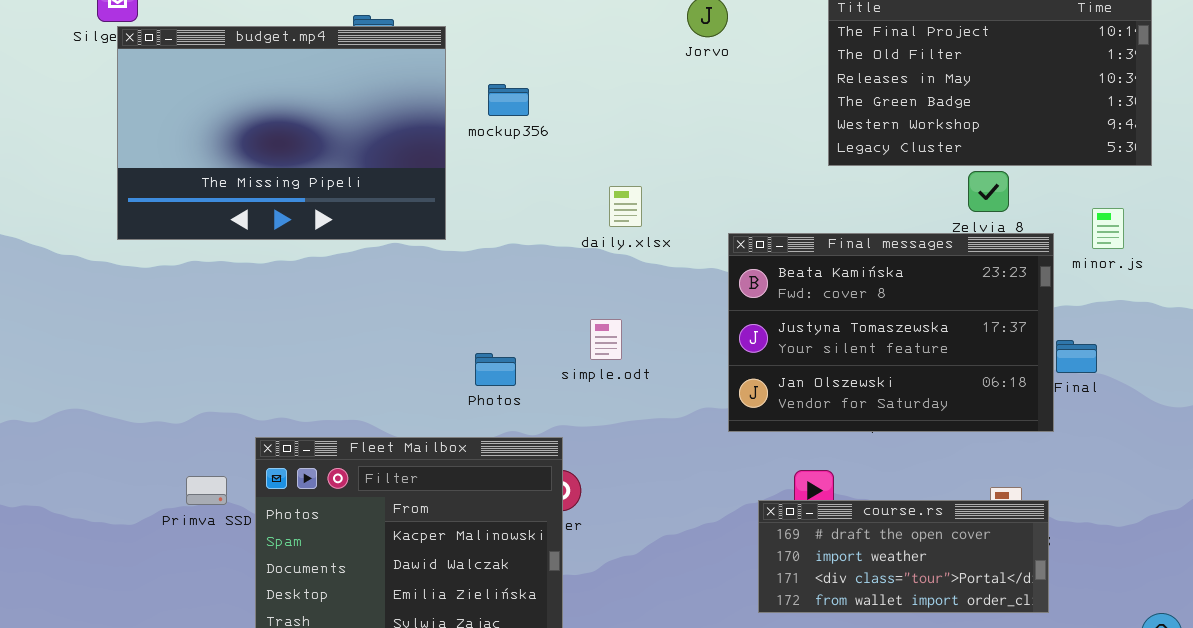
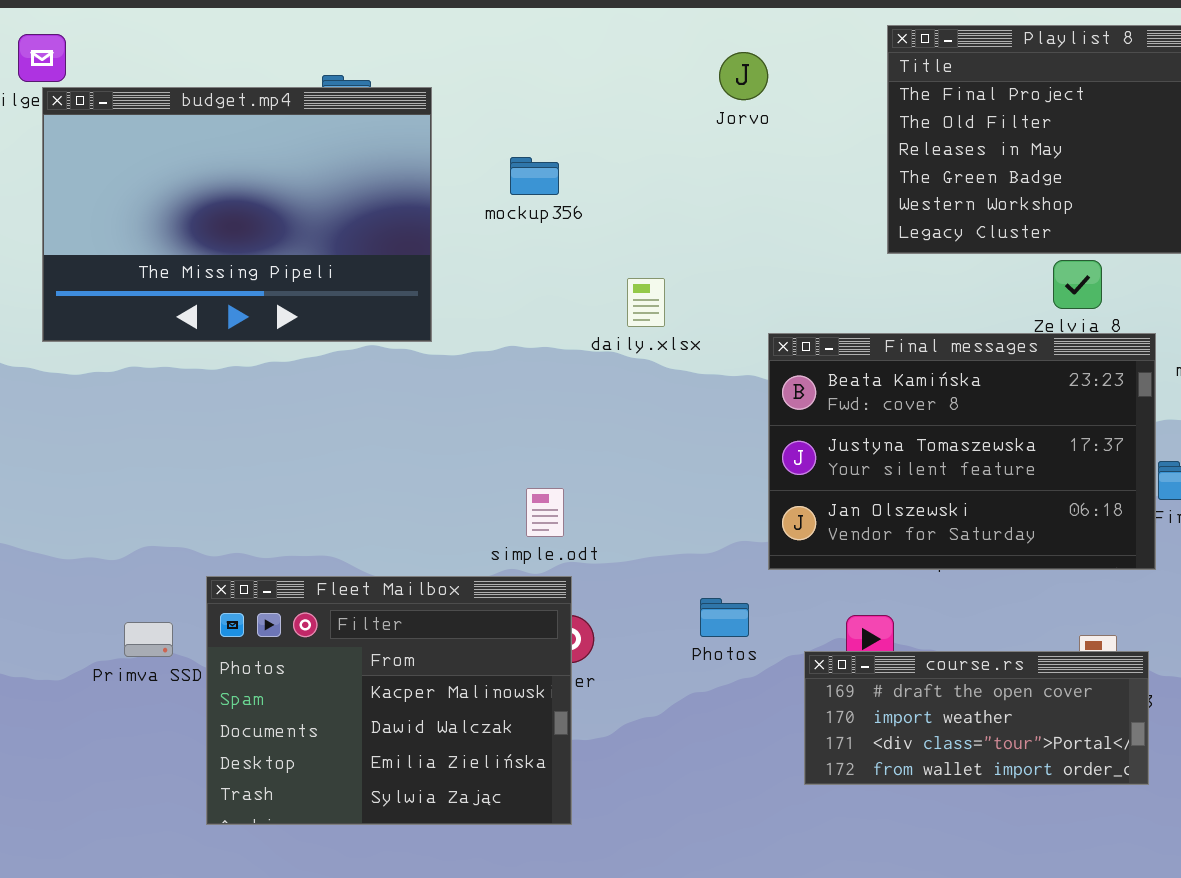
mockup356: [488,84,529,116] -> [510,157,559,195], moved
simple.odt: [590,319,622,360] -> [526,488,564,537], moved
Photos: [475,353,516,386] -> [700,598,749,637], moved

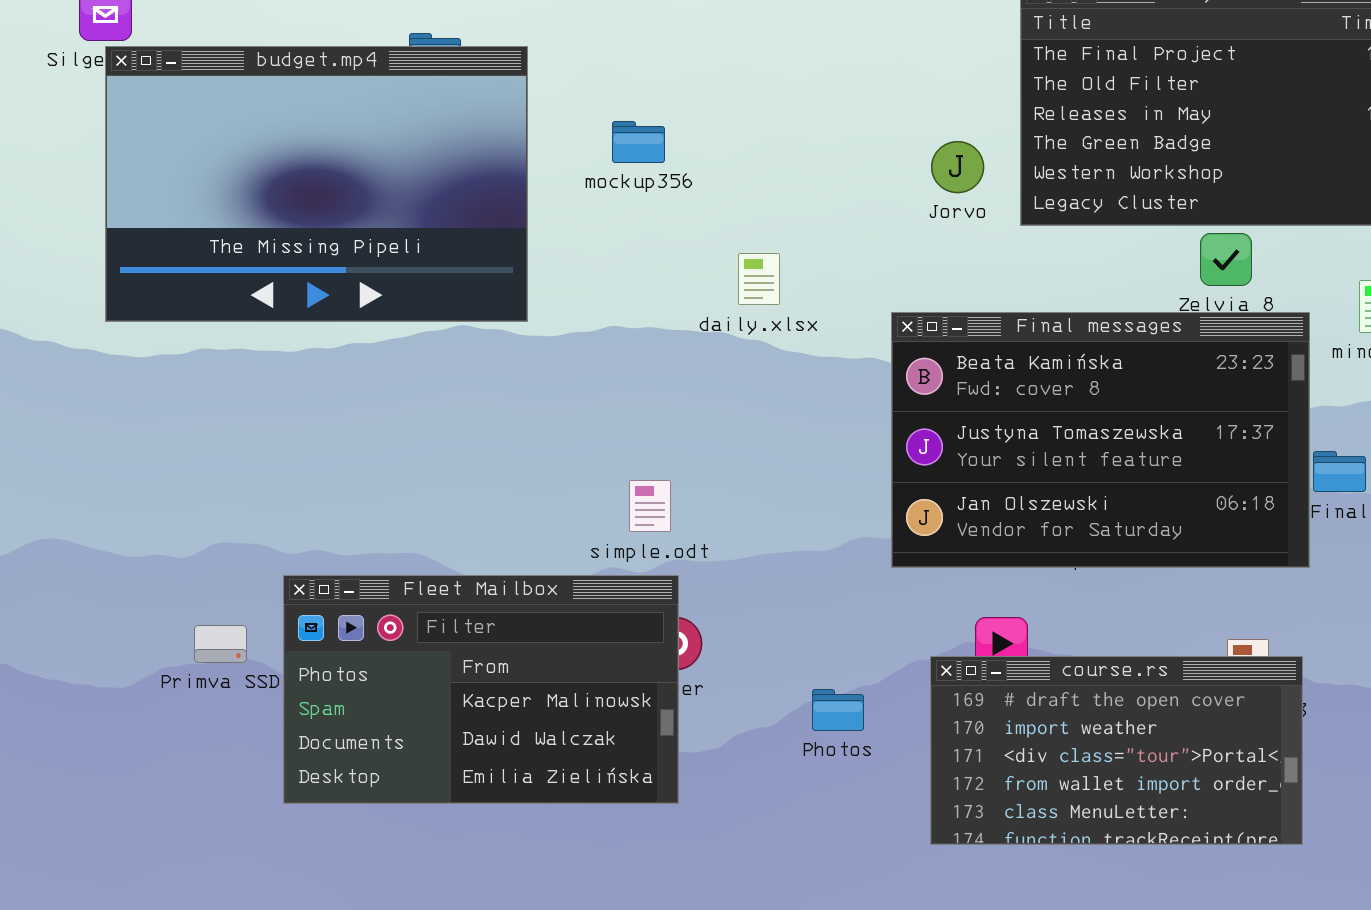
Jorvo: [719,52,768,100] -> [931,141,984,193], moved
Fleet Mailbox: [206,576,572,825] -> [283,575,679,804], resized
Photos: [700,598,749,637] -> [812,689,864,731], moved
course.rs: [804,651,1149,785] -> [930,656,1303,845], resized

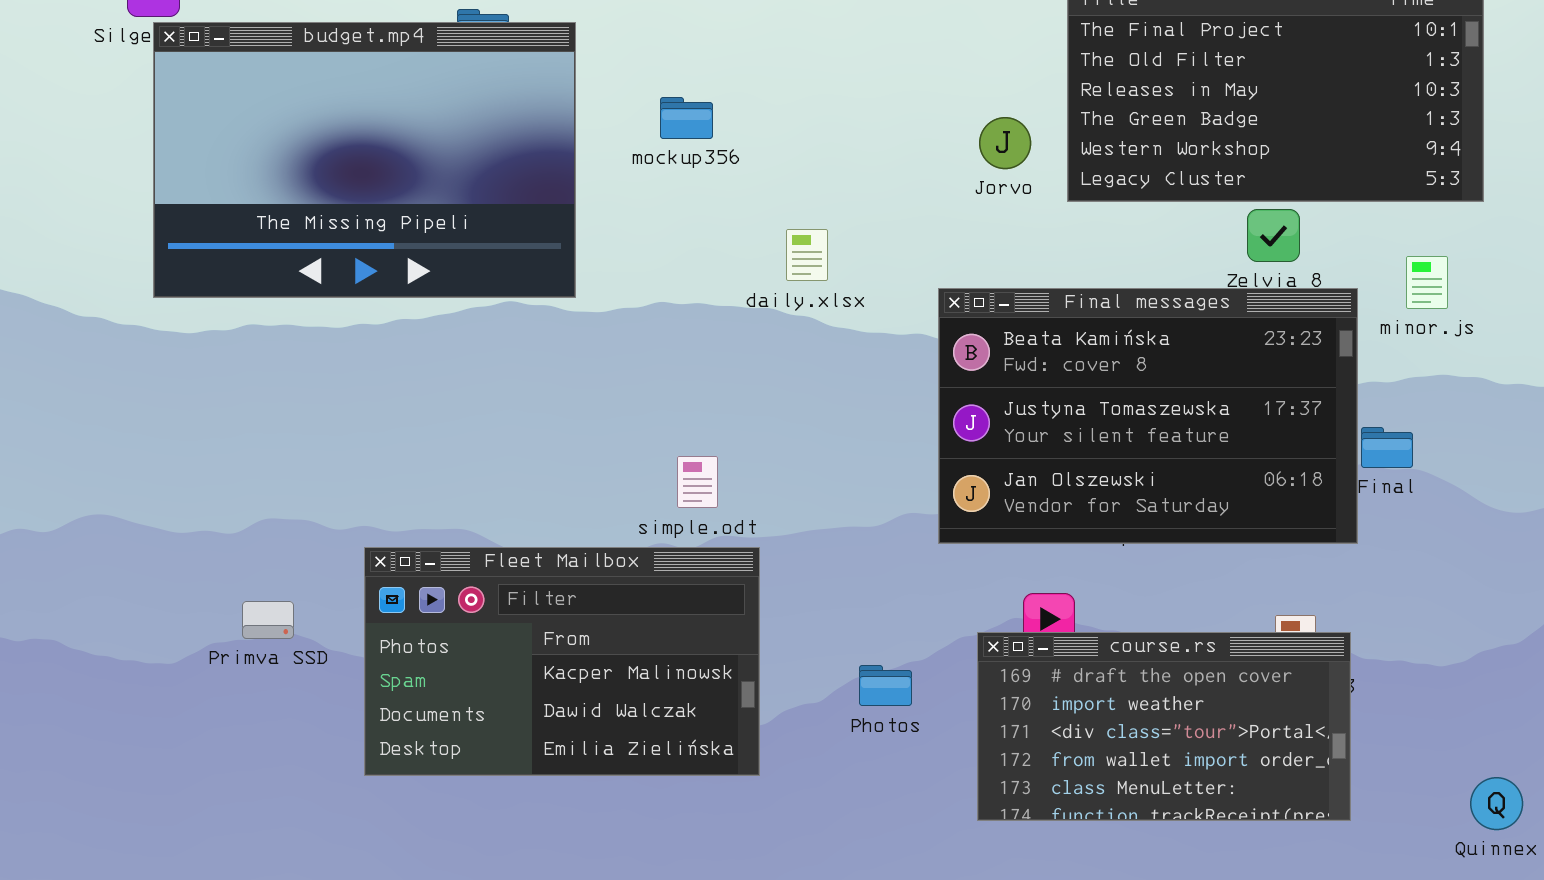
Fleet Mailbox: [283,575,679,804] -> [364,547,760,776], moved

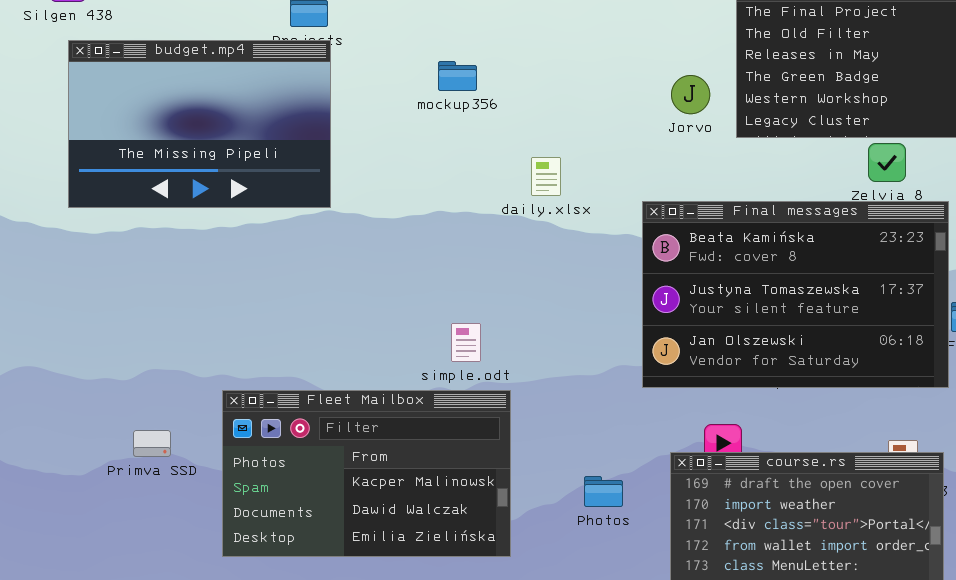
budget.mp4: [153,22,576,298] -> [68,40,331,208], resized

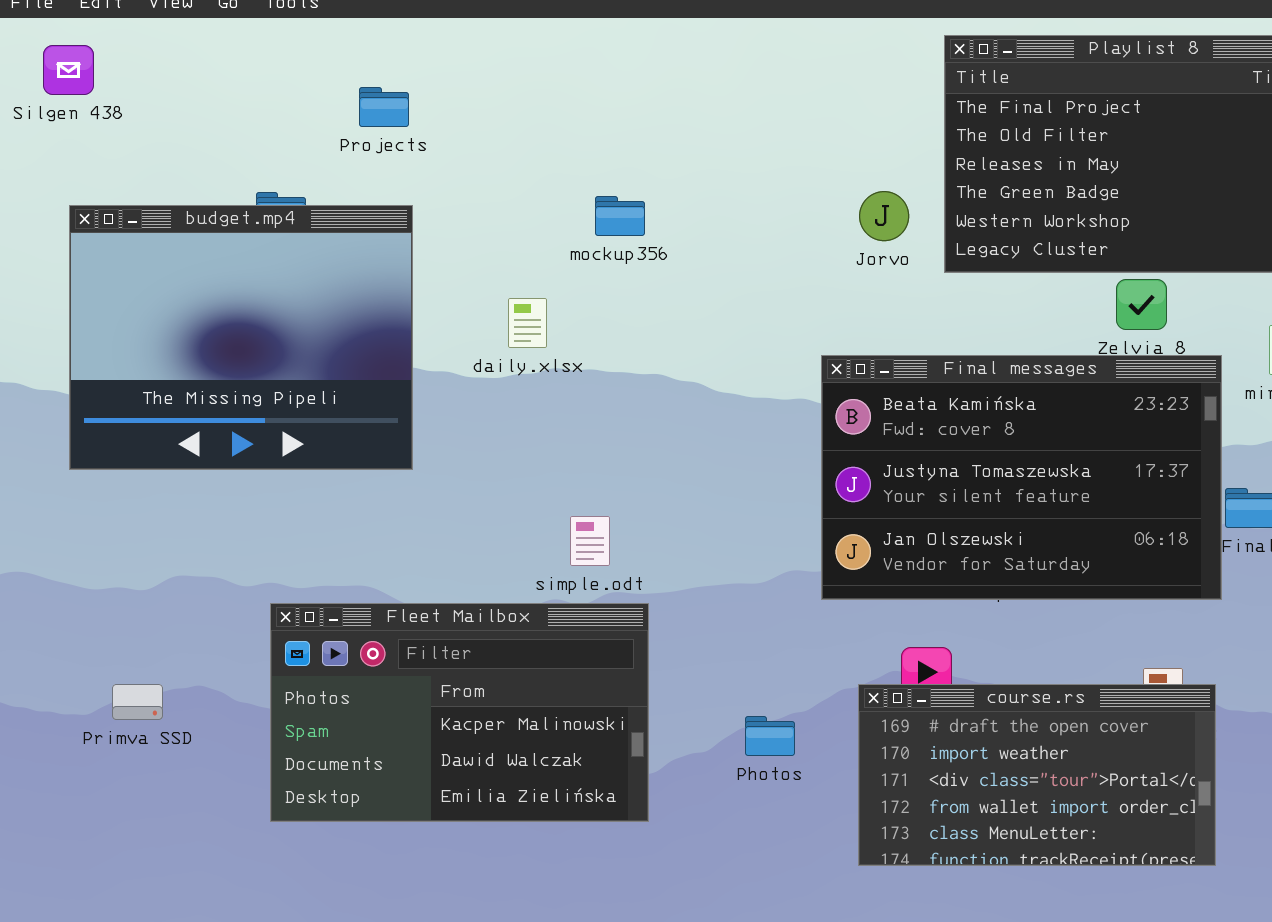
budget.mp4: [68,40,331,208] -> [69,205,413,470], moved, resized
mockup356: [438,61,477,91] -> [595,196,645,236], moved
daily.xlsx: [531,157,561,196] -> [508,298,547,348], moved
Primva SSD: [133,430,171,457] -> [112,684,163,720], moved

